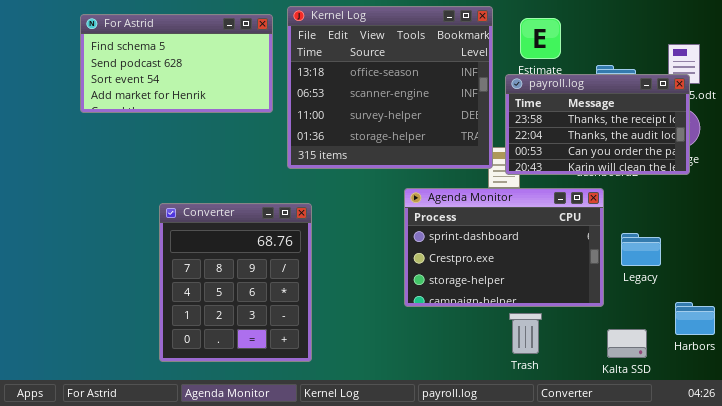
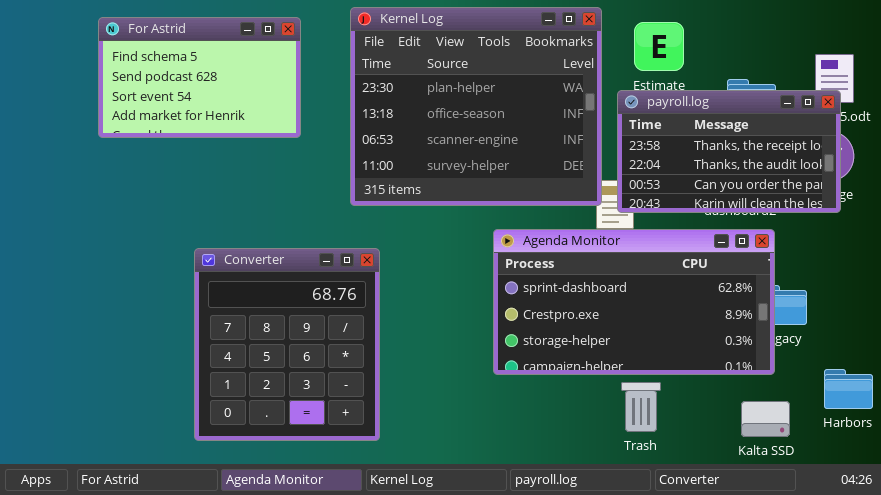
Kernel Log: [287,6,493,169] -> [350,7,602,206], scrolled up 1 row
For Astrid: [80,14,273,113] -> [98,17,301,138], resized
Agenda Monitor: [404,188,604,307] -> [493,229,775,375], resized

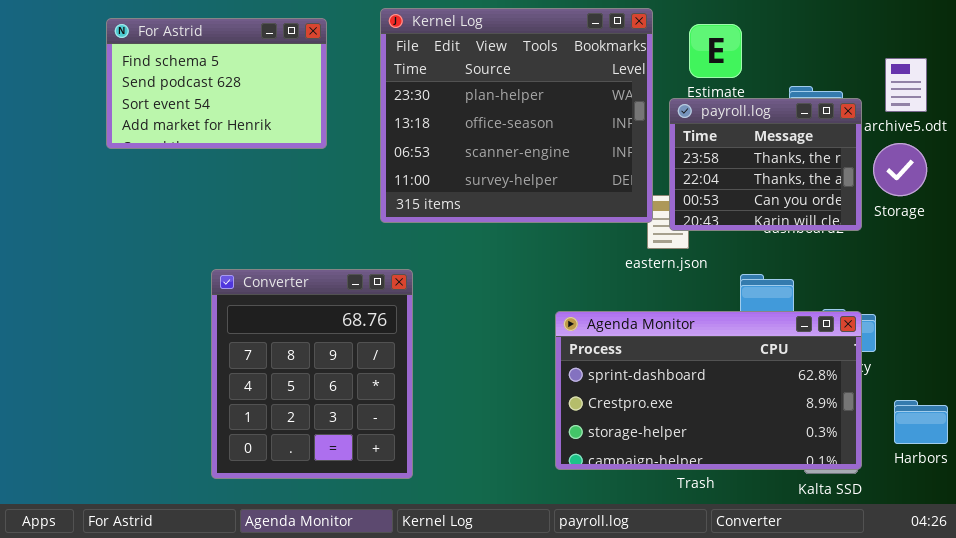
payroll.log: [617,90,841,213] -> [669,98,862,231], resized
Agenda Monitor: [493,229,775,375] -> [555,311,862,470], moved

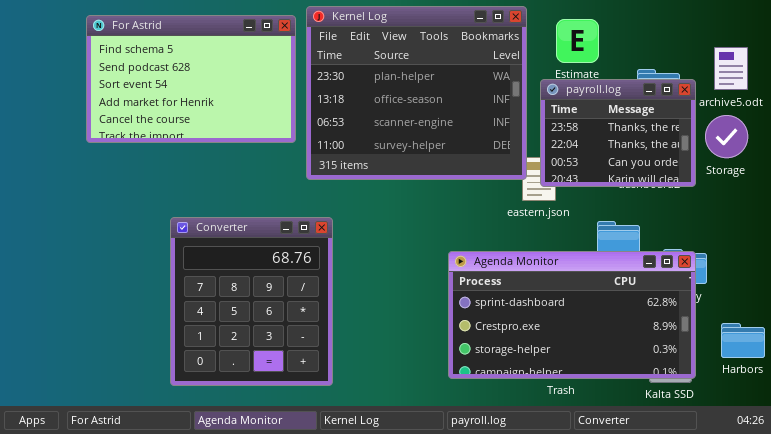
For Astrid: [106,18,327,149] -> [86,15,296,143], resized

